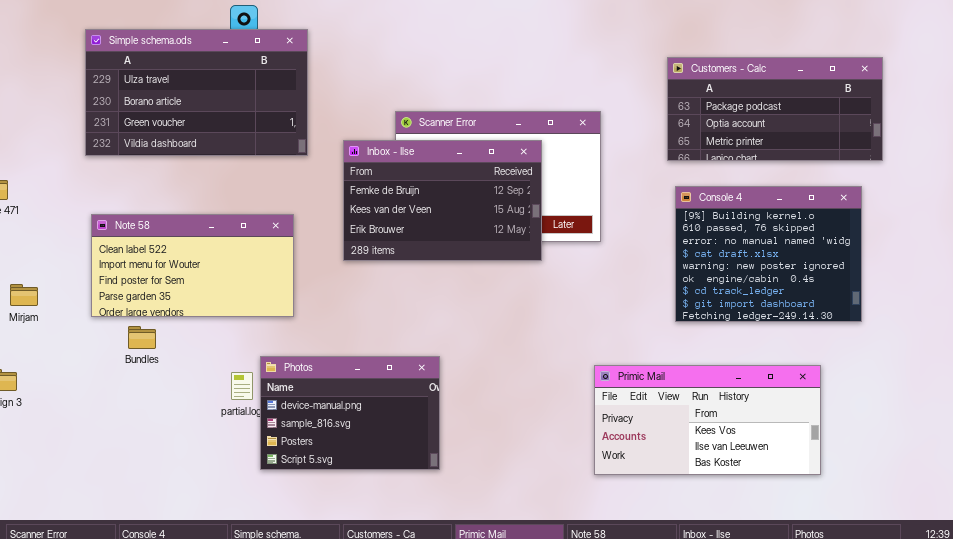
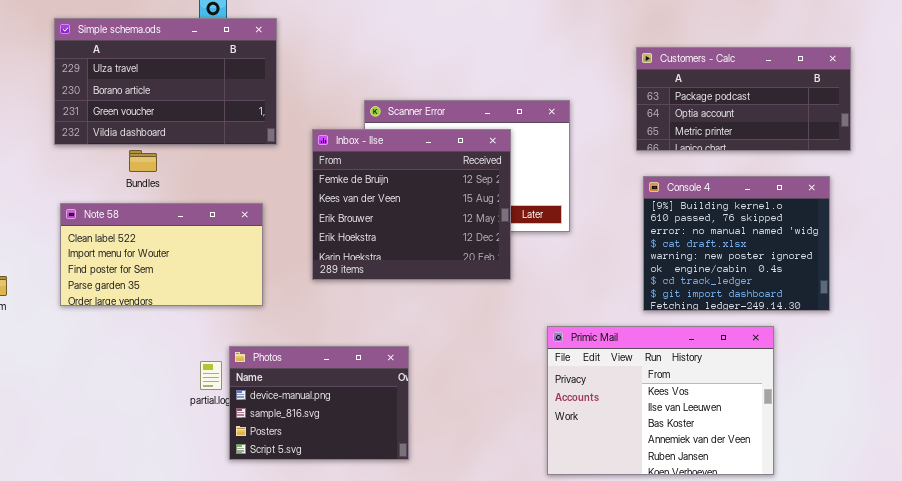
Inbox - Ilse: [343,140,542,261] -> [312,129,511,280], resized
Bundles: [128,326,156,349] -> [129,150,157,172], moved
Primic Mail: [594,365,821,475] -> [547,326,774,475], moved, resized

